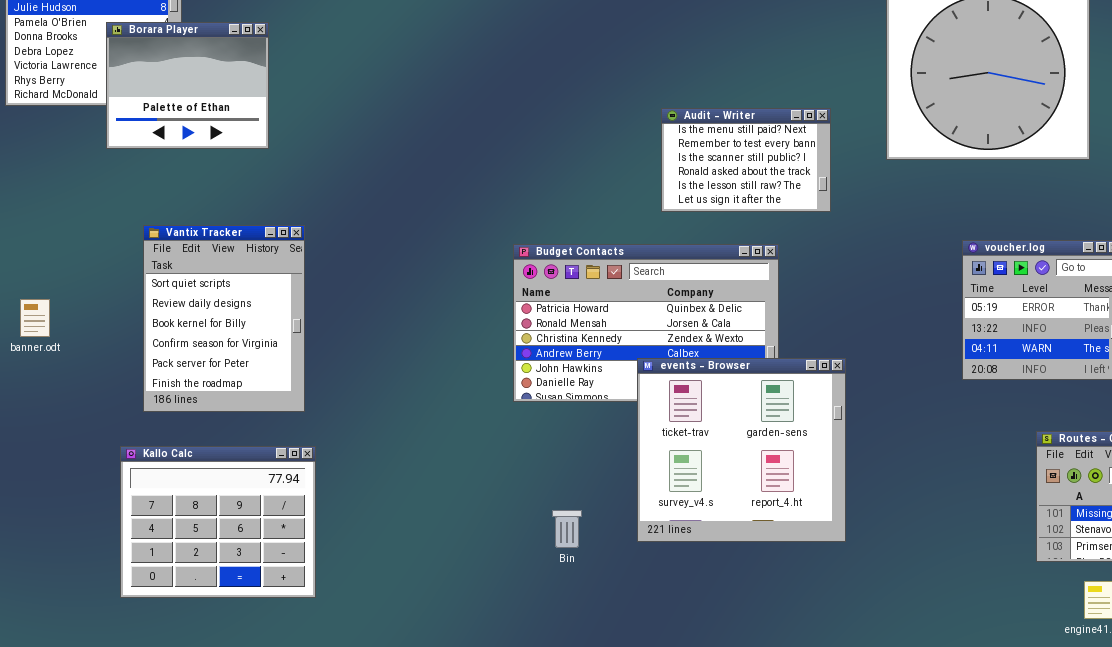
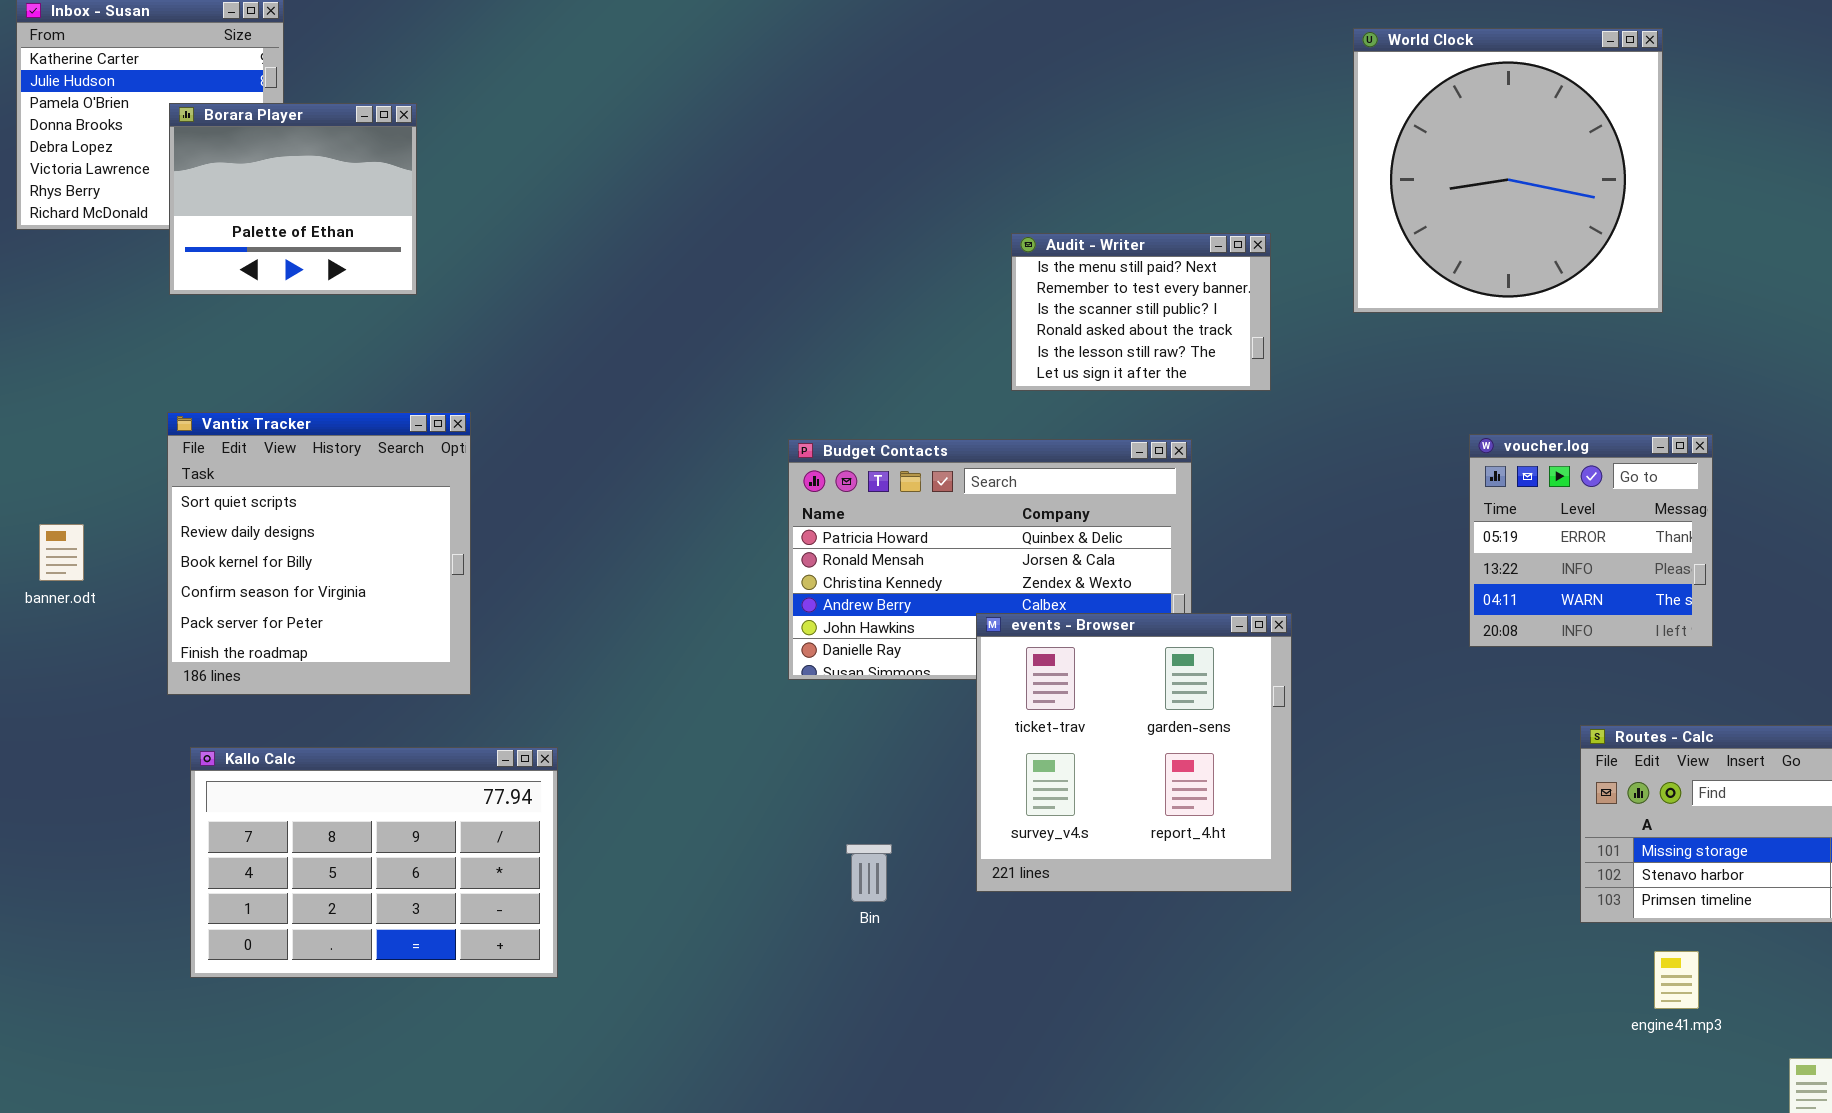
Vantix Tracker: [143,225,305,412] -> [167,412,471,695], resized
Kallo Calc: [120,446,316,598] -> [190,747,558,978], resized

